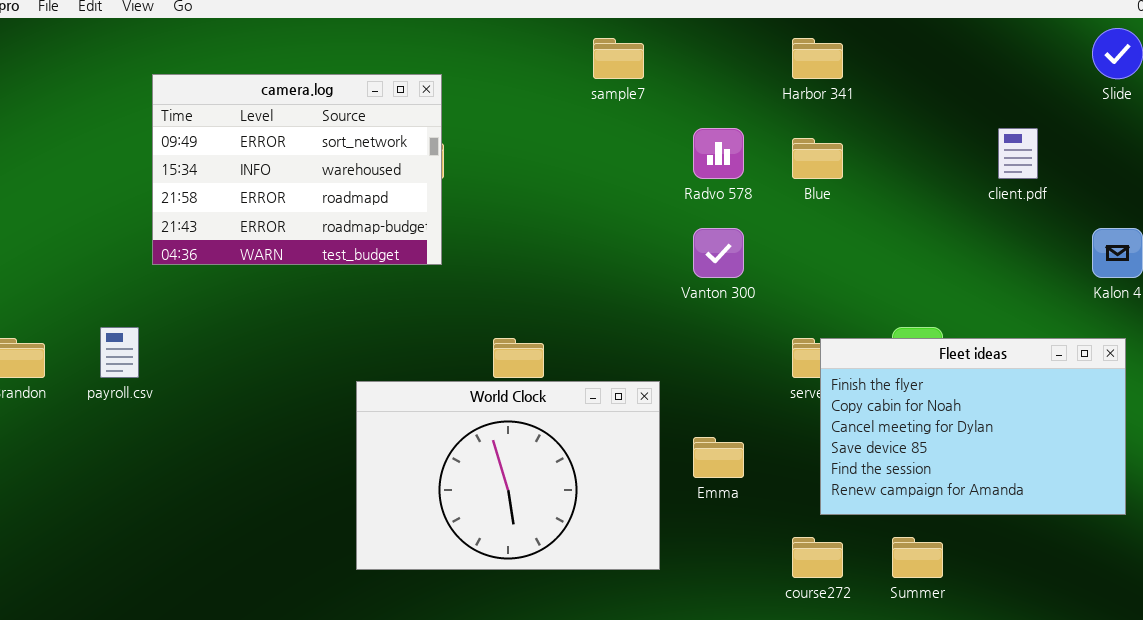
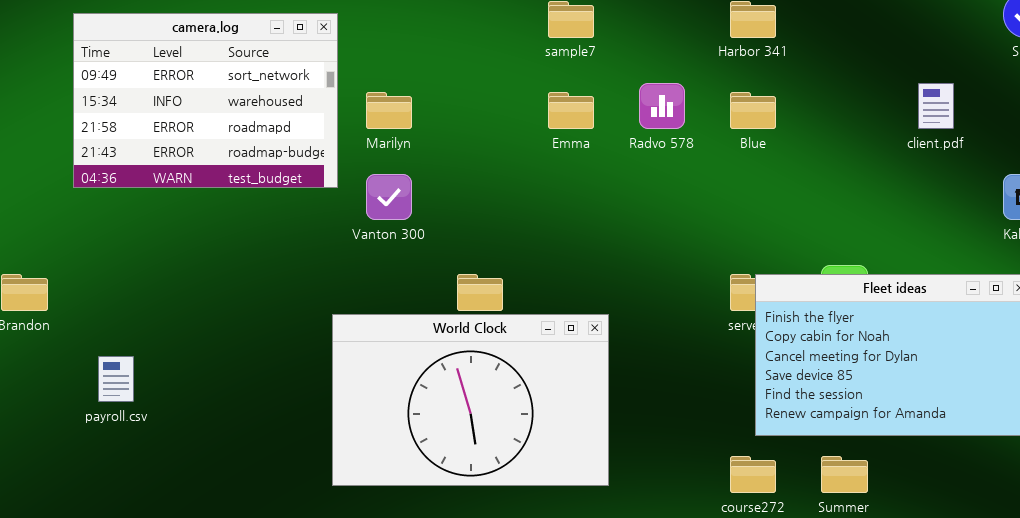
camera.log: [152,74,442,265] -> [73,13,338,188], moved
Vanton 300: [693,228,744,278] -> [366,174,412,220], moved
payroll.csv: [100,327,139,378] -> [98,356,134,402], moved
Emma: [693,437,744,478] -> [548,92,594,129], moved

